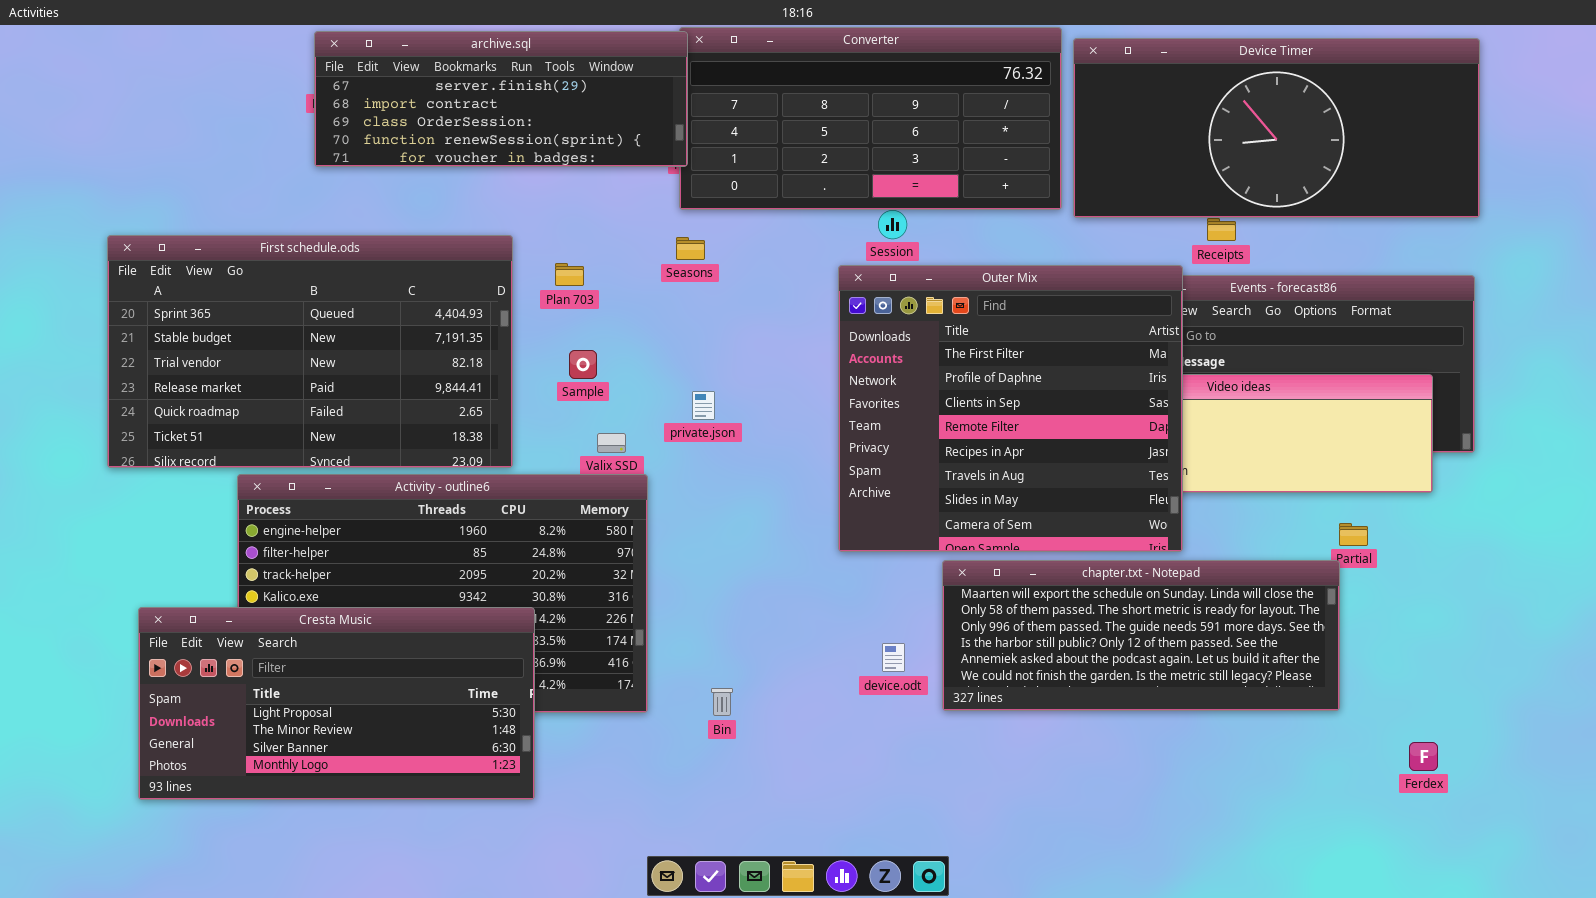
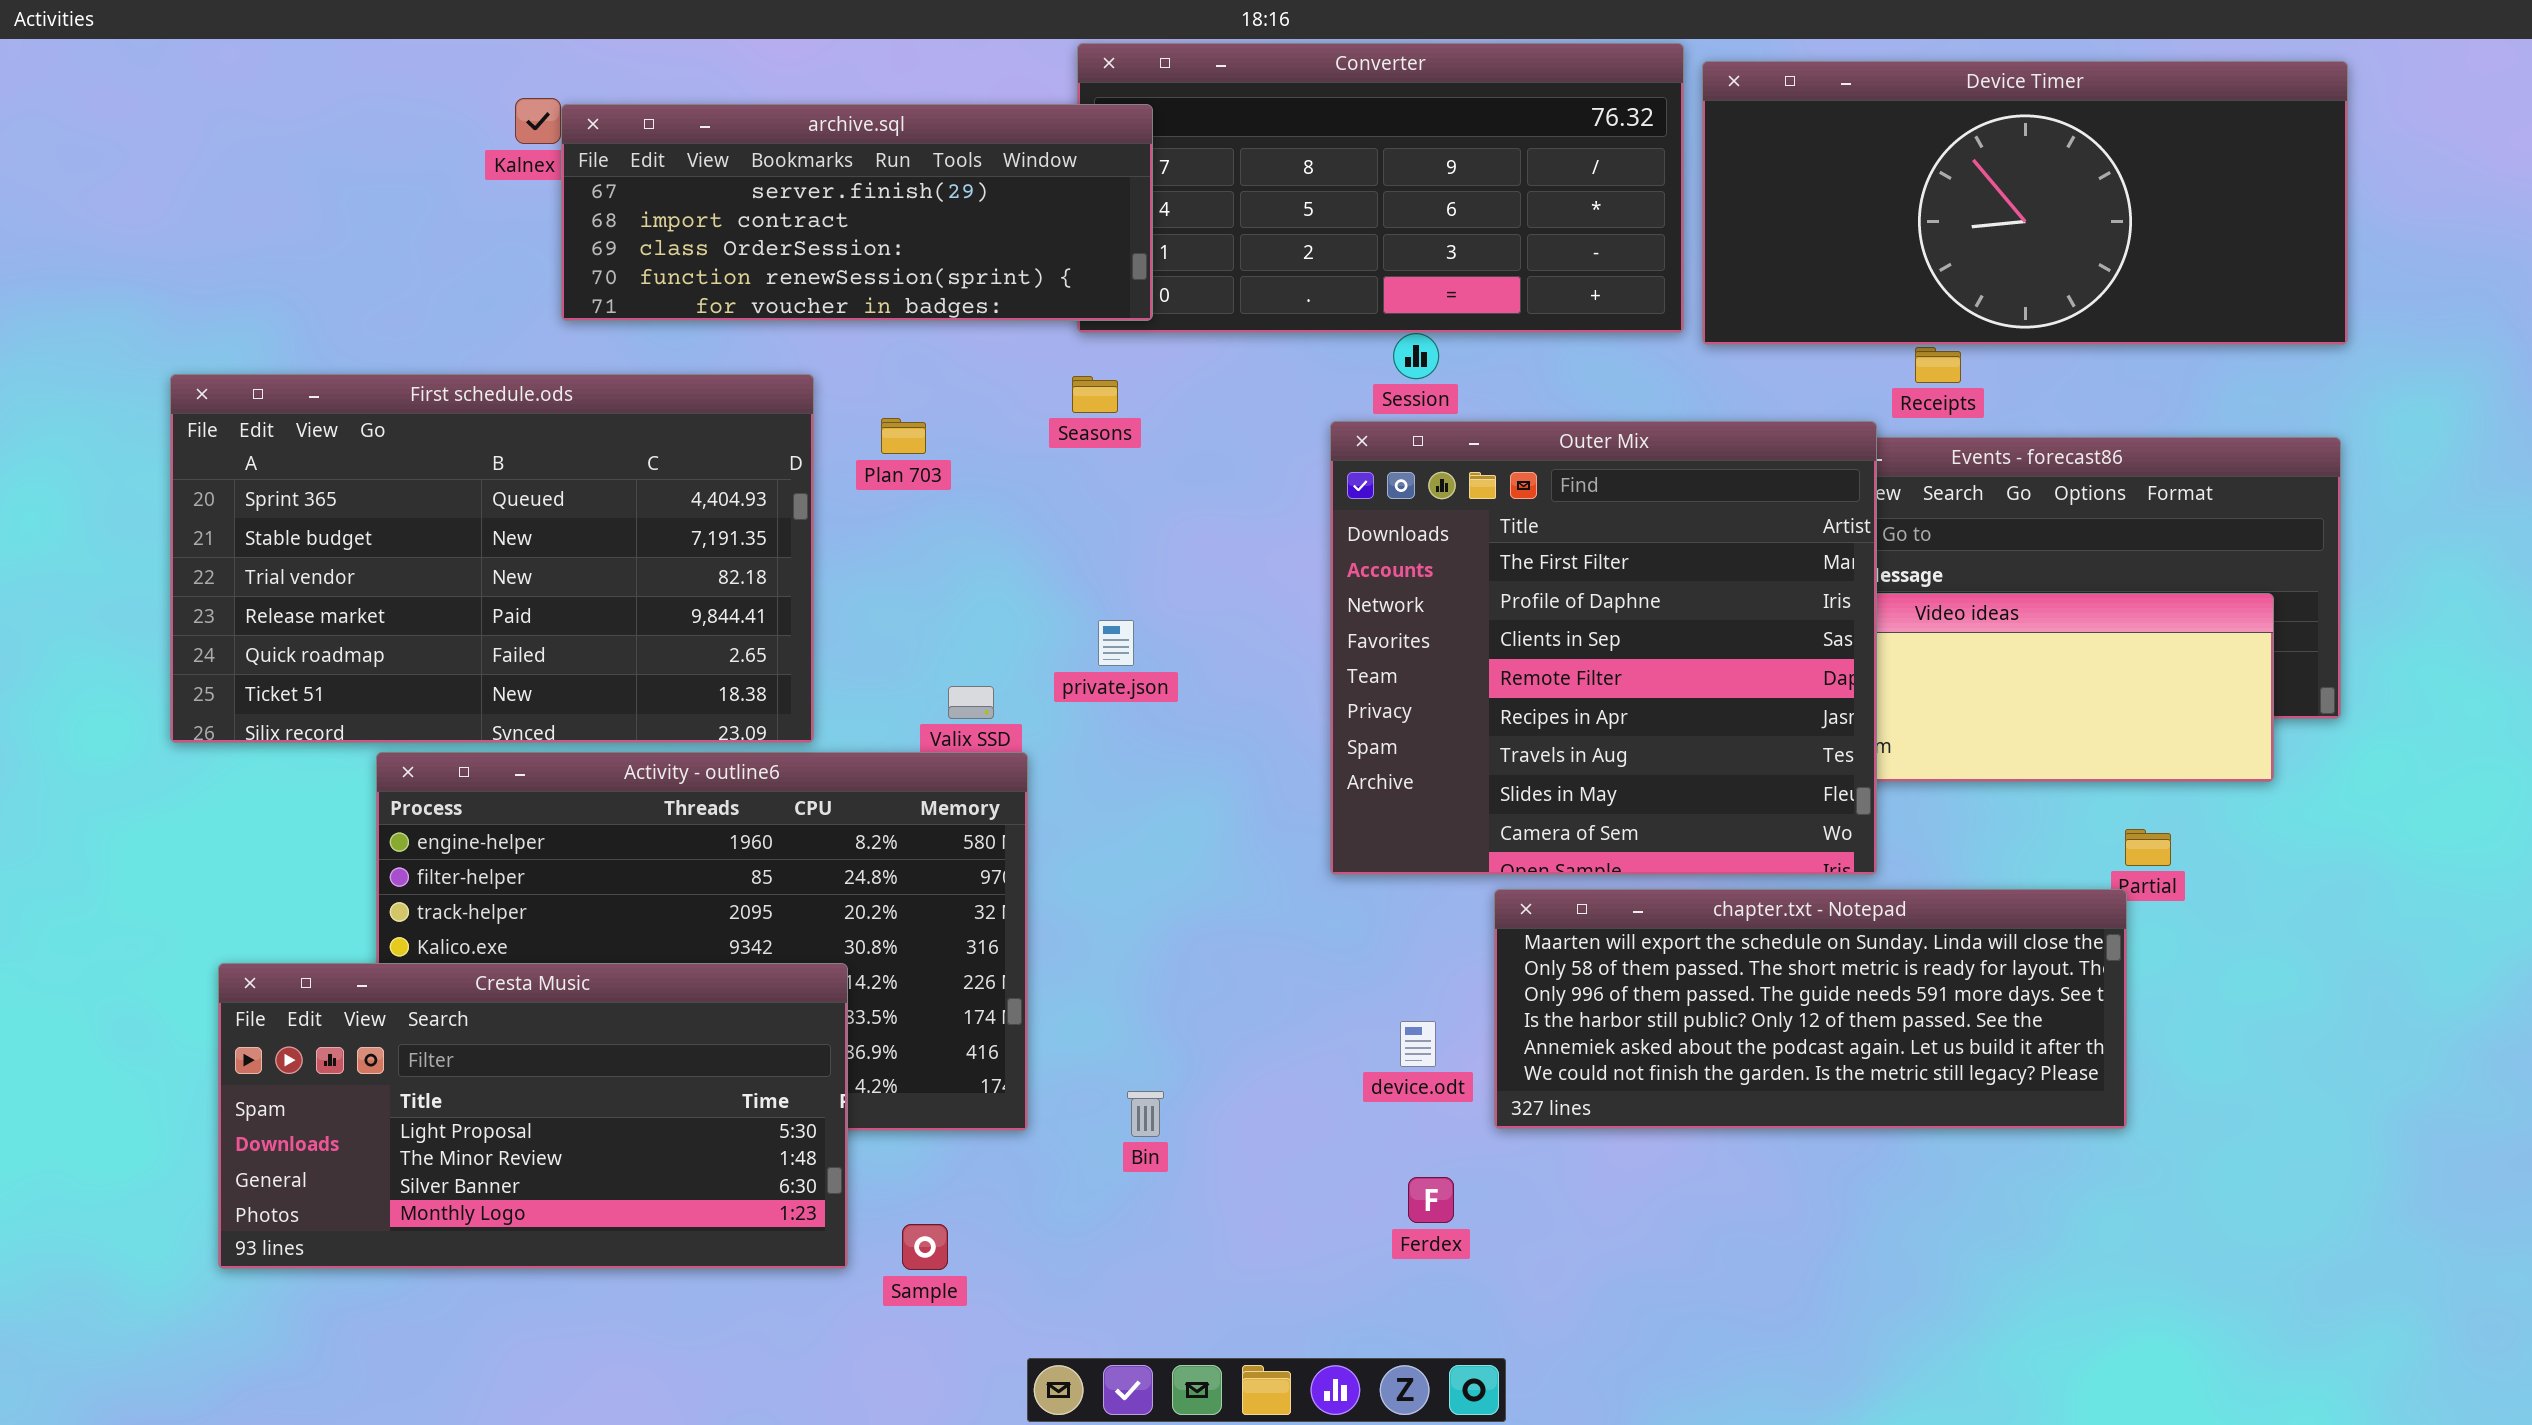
archive.sql: [314,31,688,167] -> [561,104,1153,321], moved
Sample: [569,350,597,379] -> [902,1224,948,1270], moved
Ferdex: [1409,742,1438,771] -> [1408,1177,1454,1223], moved

